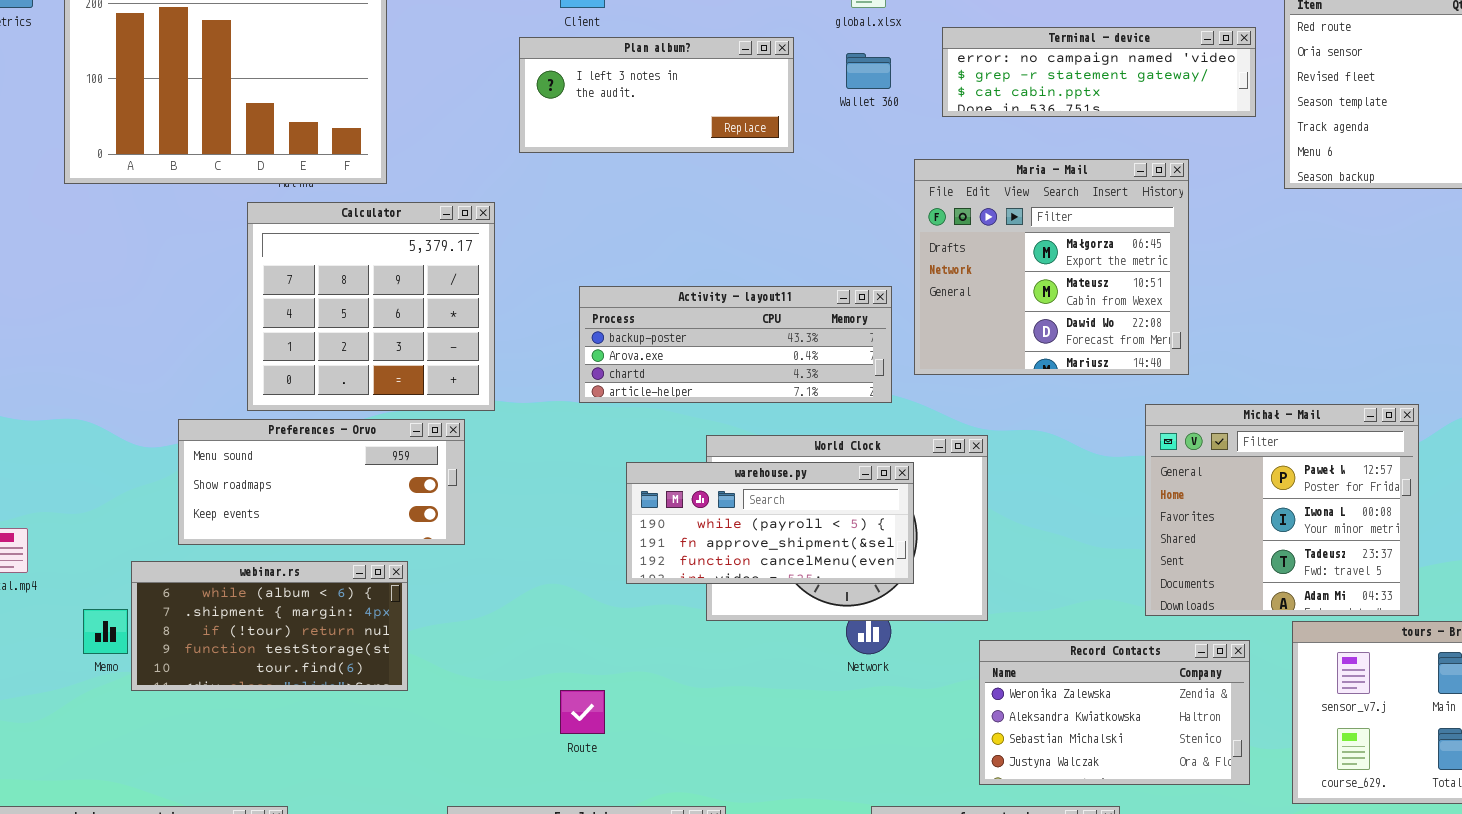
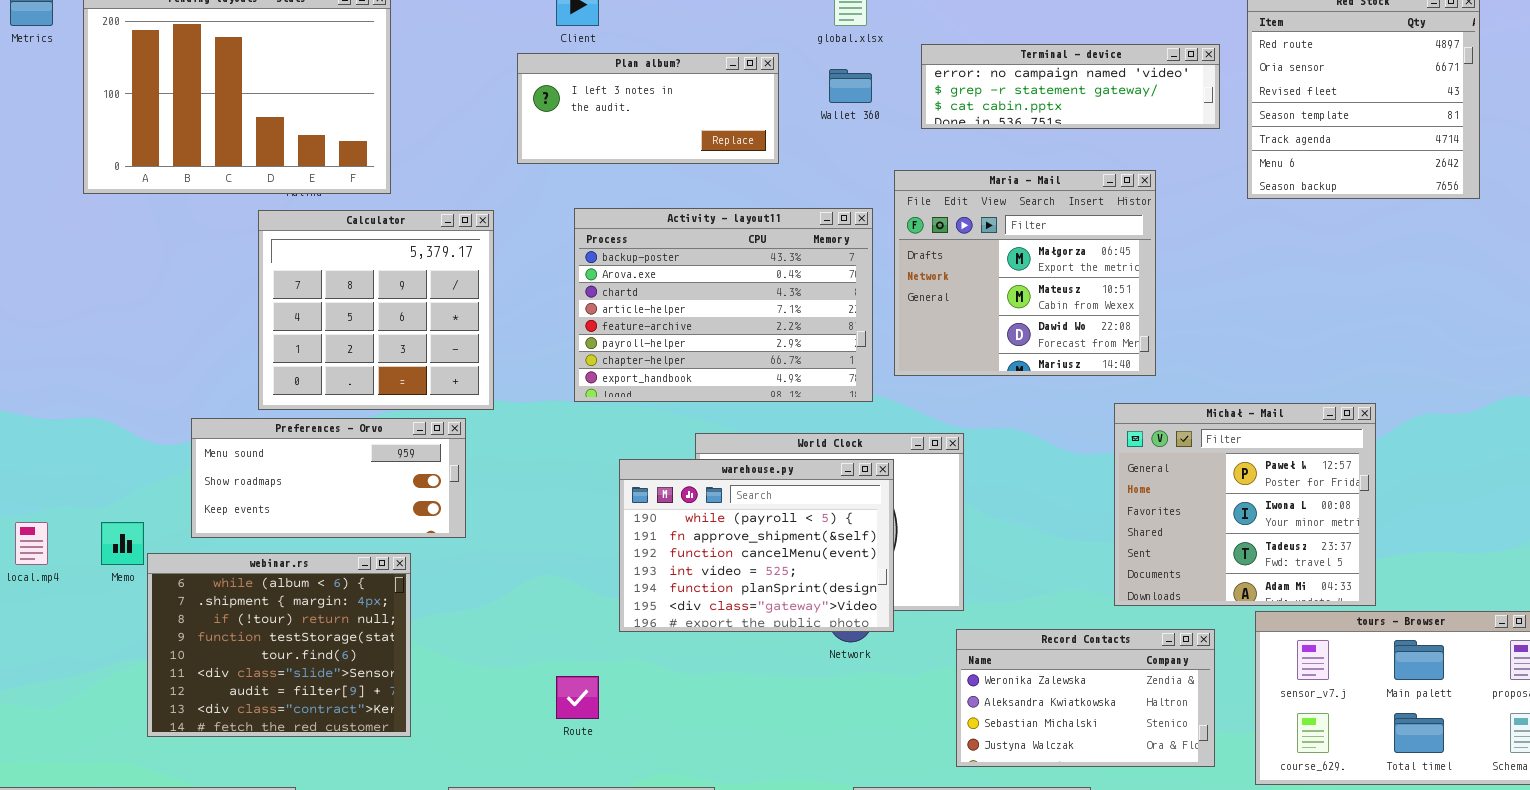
Activity - layout11: [579,286,892,403] -> [574,208,873,402], resized
warehouse.py: [626,462,914,584] -> [619,459,894,632], resized
webinar.rs: [131,561,408,691] -> [147,553,411,737], resized
Memo: [83,609,128,654] -> [101,522,144,565], moved

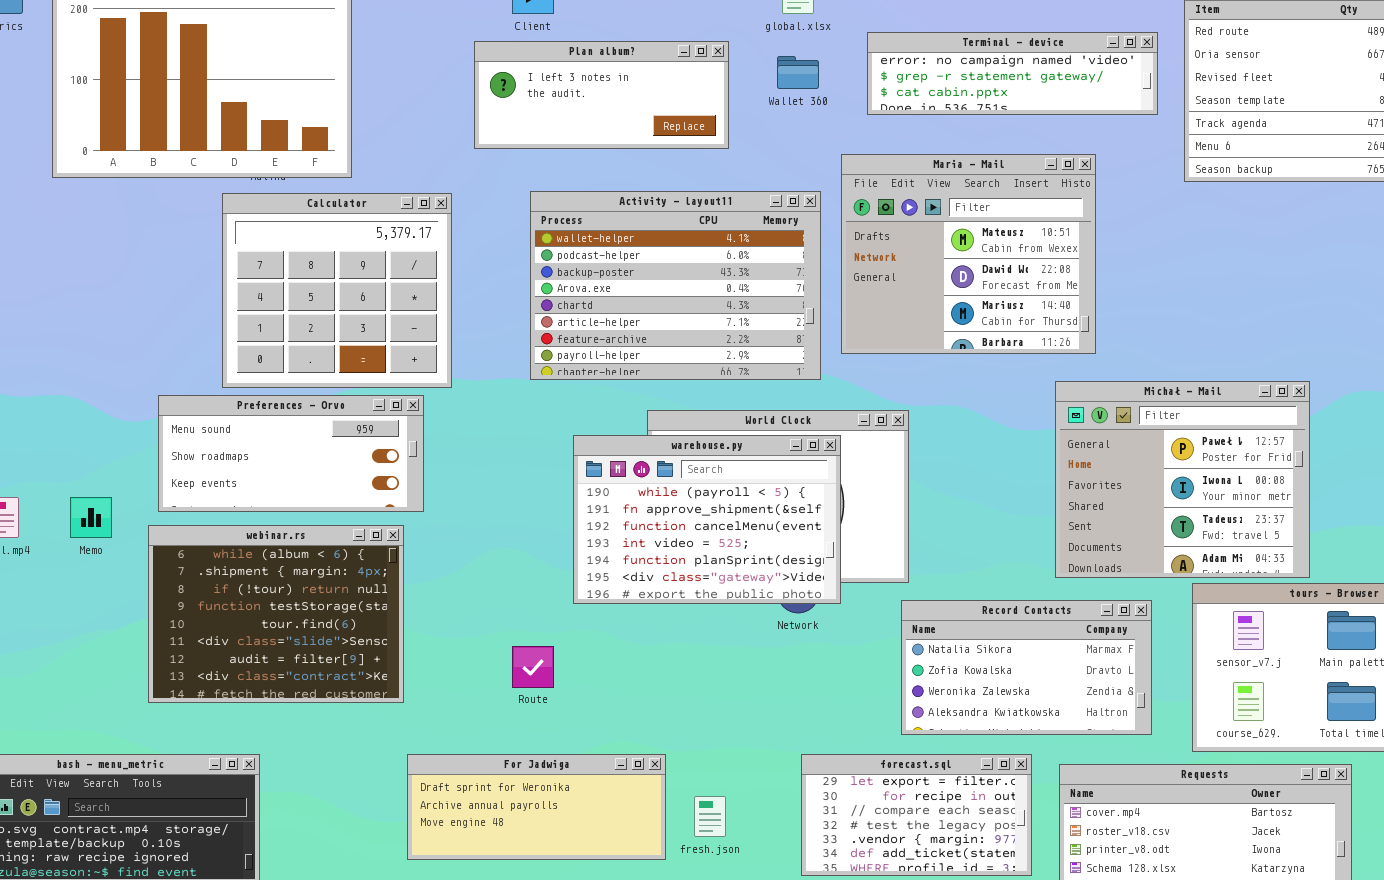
Maria - Mail: [894,170,1156,376] -> [841,154,1096,354], scrolled down 1 row
Activity - layout11: [574,208,873,402] -> [530,191,821,380], scrolled up 2 rows
webinar.rs: [147,553,411,737] -> [148,525,404,703], moved
Record Contacts: [956,629,1215,767] -> [901,600,1152,735], scrolled up 2 rows

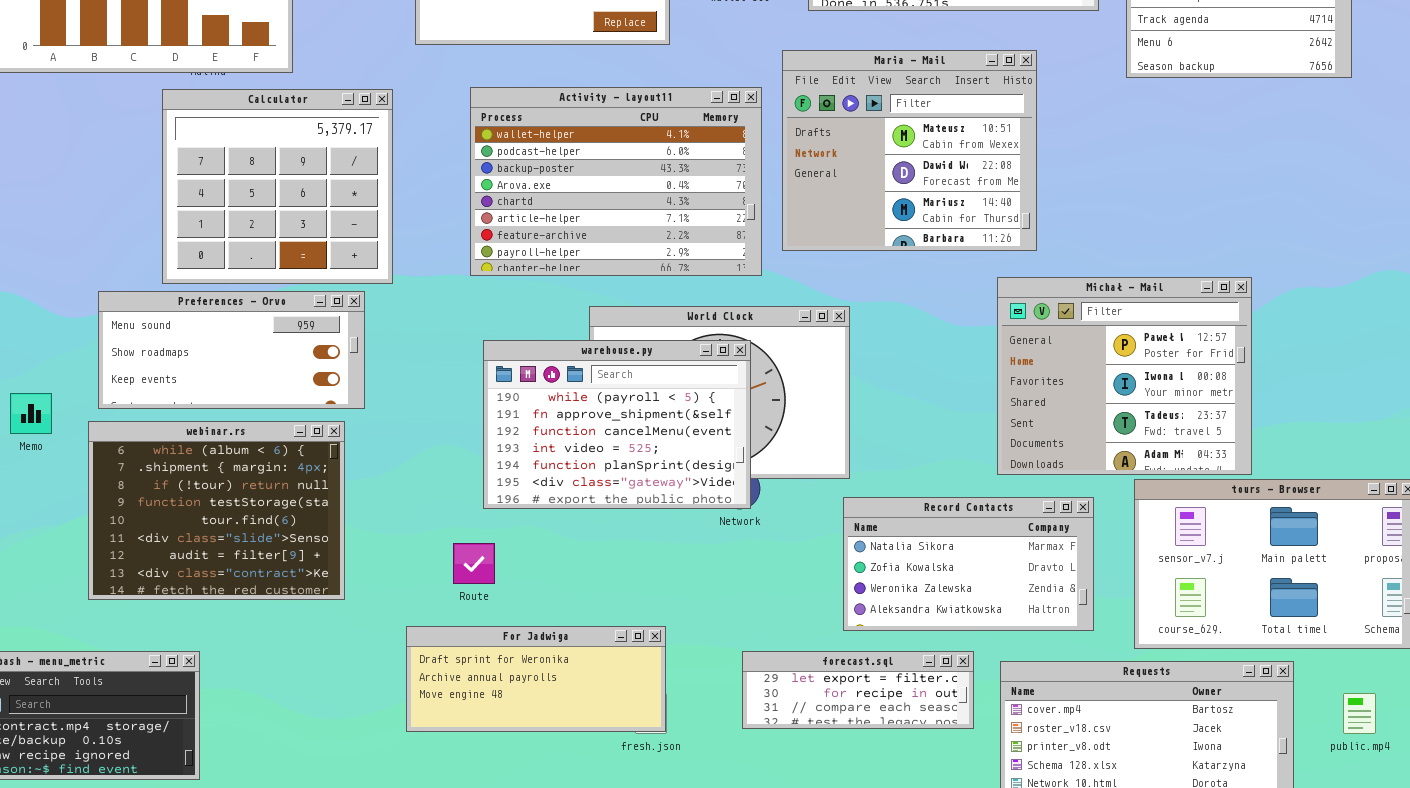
warehouse.py: [573,435,841,604] -> [483,340,751,509], moved
For Jadwiga: [407,754,666,860] -> [406,626,666,732], moved
forecast.sql: [801,754,1032,876] -> [742,651,974,729], resized

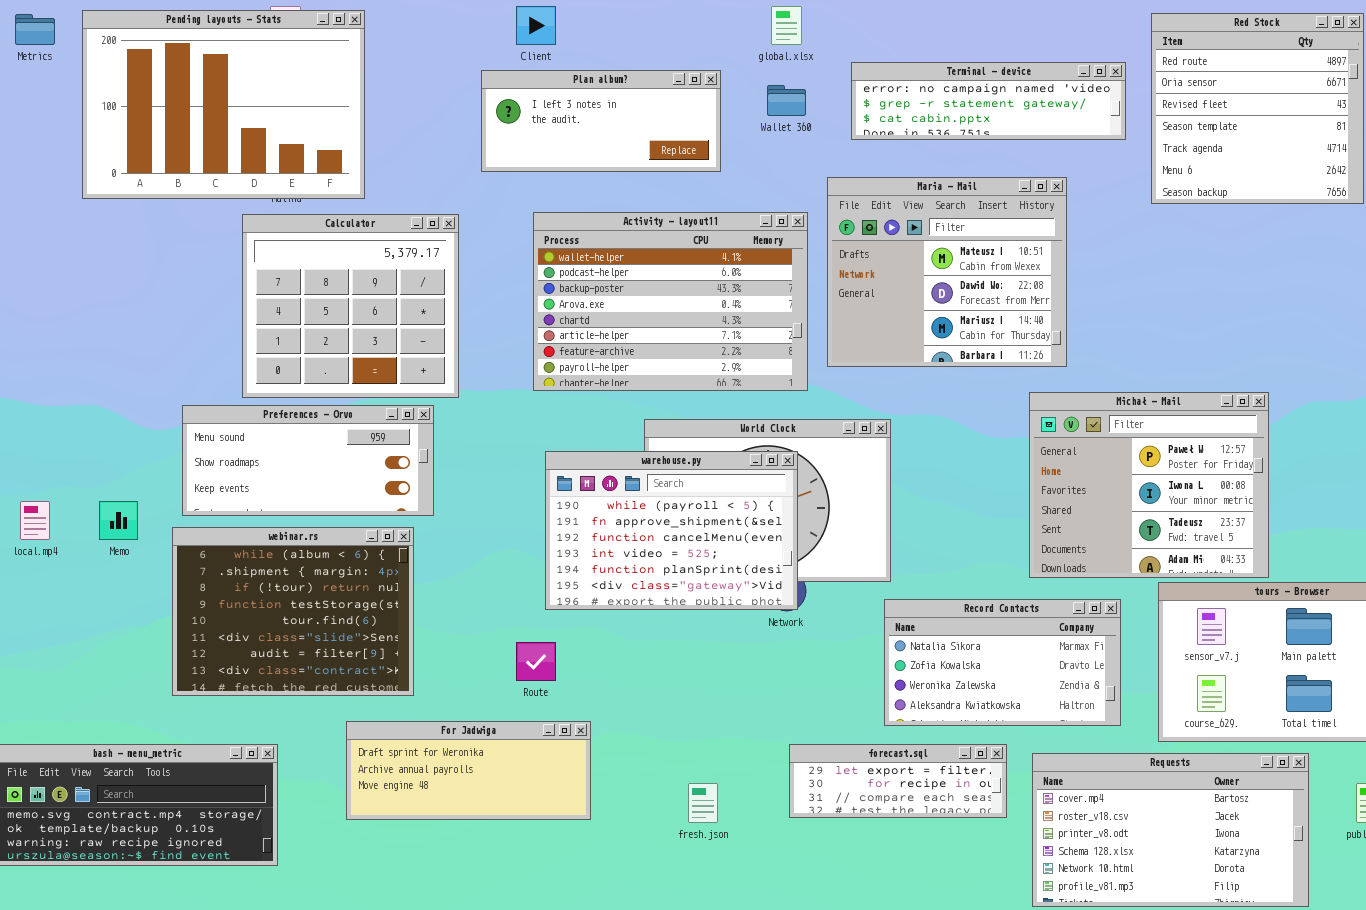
For Jadwiga: [406,626,666,732] -> [346,721,591,820], moved

